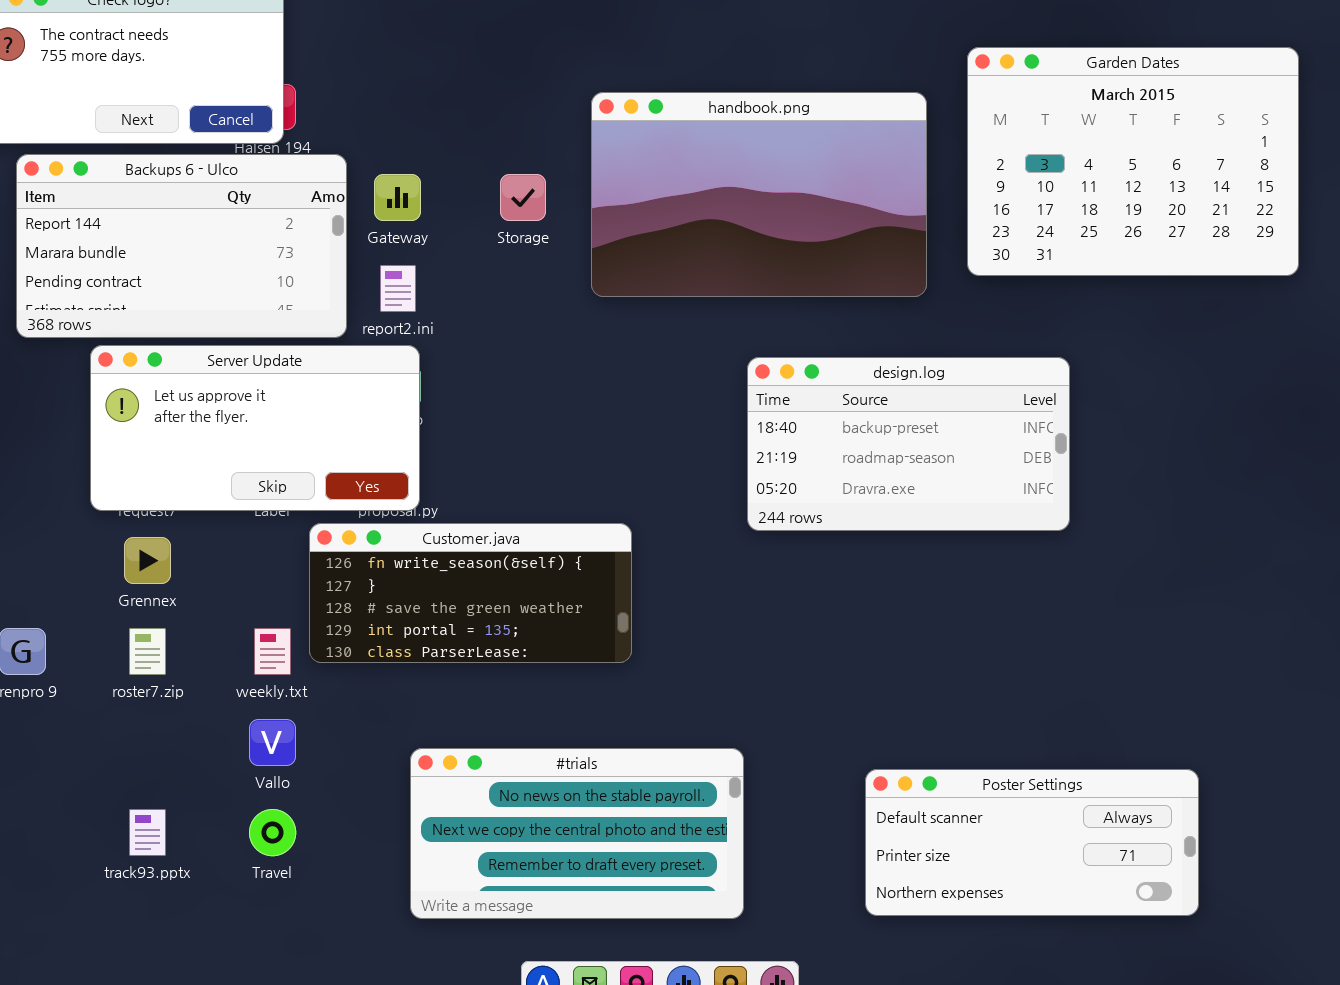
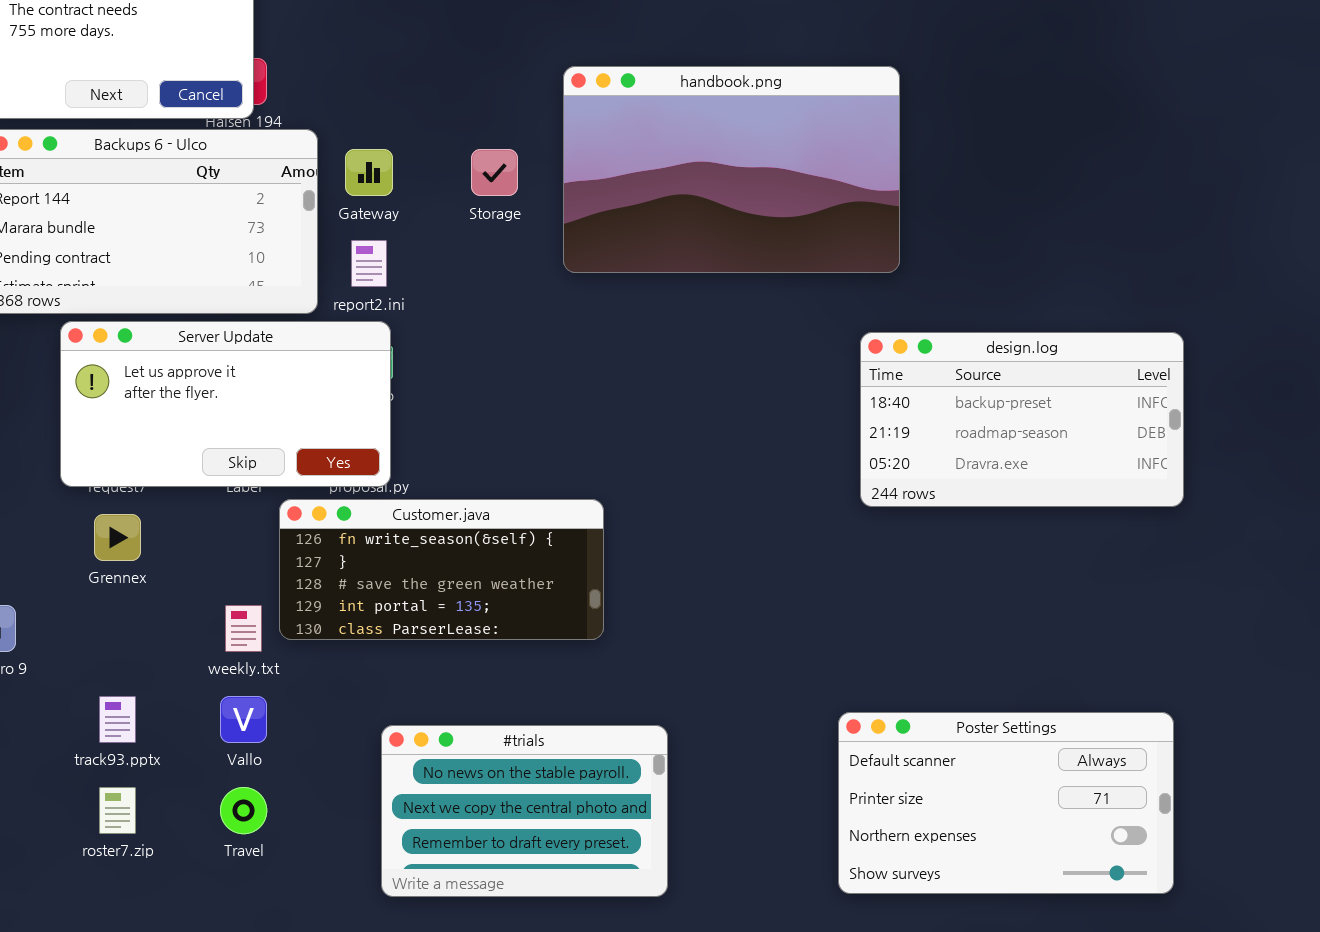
Garden Dates: [967,47,1299,276] -> none, closed
design.log: [747,357,1070,531] -> [860,332,1184,507], moved
roster7.zip: [129,628,166,675] -> [99,787,136,834], moved
#trials: [410,748,744,919] -> [381,725,668,897], resized
Poster Settings: [865,769,1199,916] -> [838,712,1174,894], resized
track93.pptx: [129,809,166,856] -> [99,696,136,743], moved

